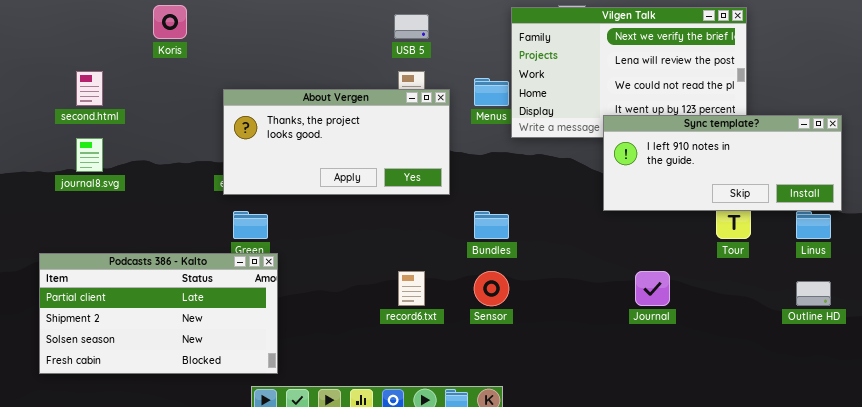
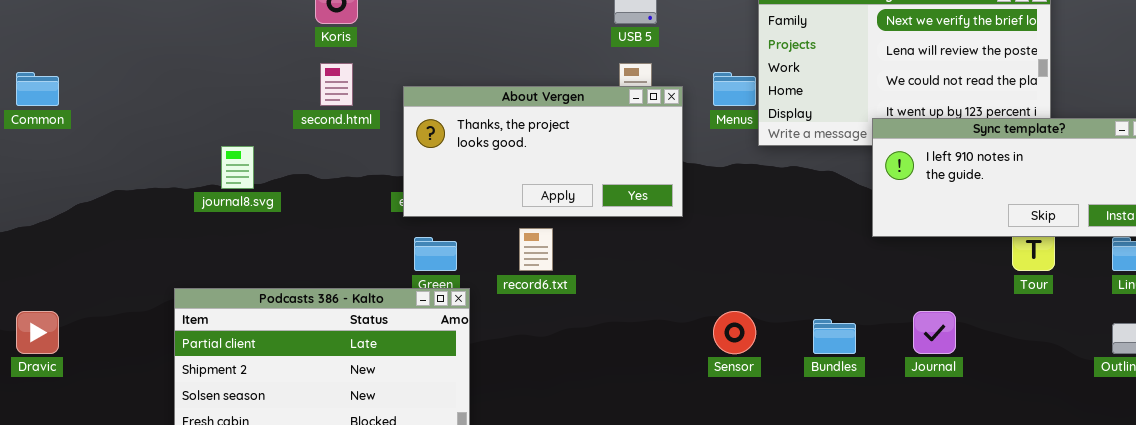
second.html: [76,71,103,106] -> [320,63,353,106], moved
Bundles: [474,211,509,239] -> [813,319,856,354], moved
record6.txt: [398,271,425,306] -> [519,228,553,271], moved

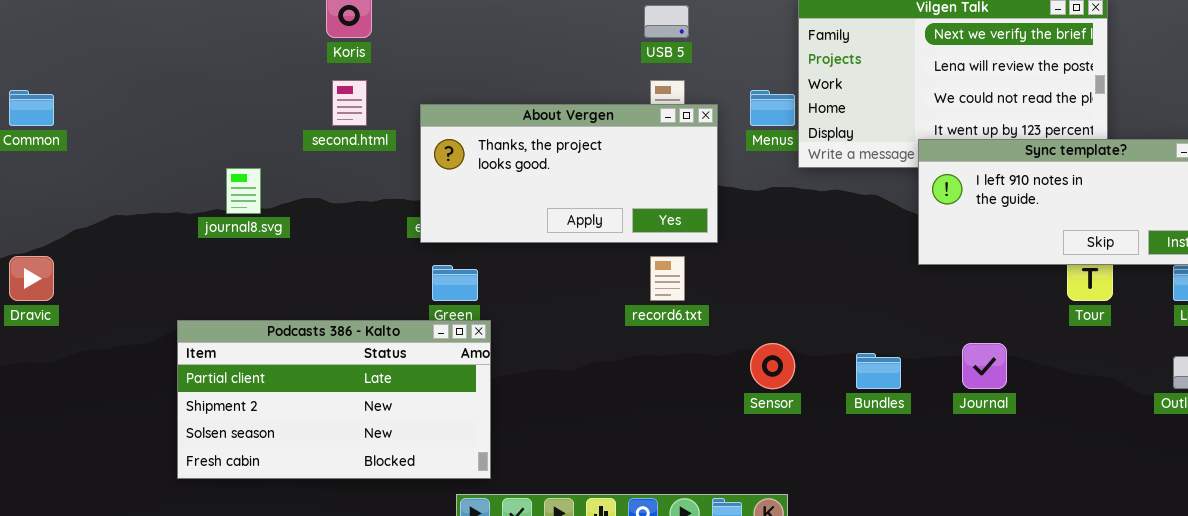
record6.txt: [519,228,553,271] -> [650,256,685,301], moved
Dravic: [16,311,59,354] -> [9,256,54,301], moved

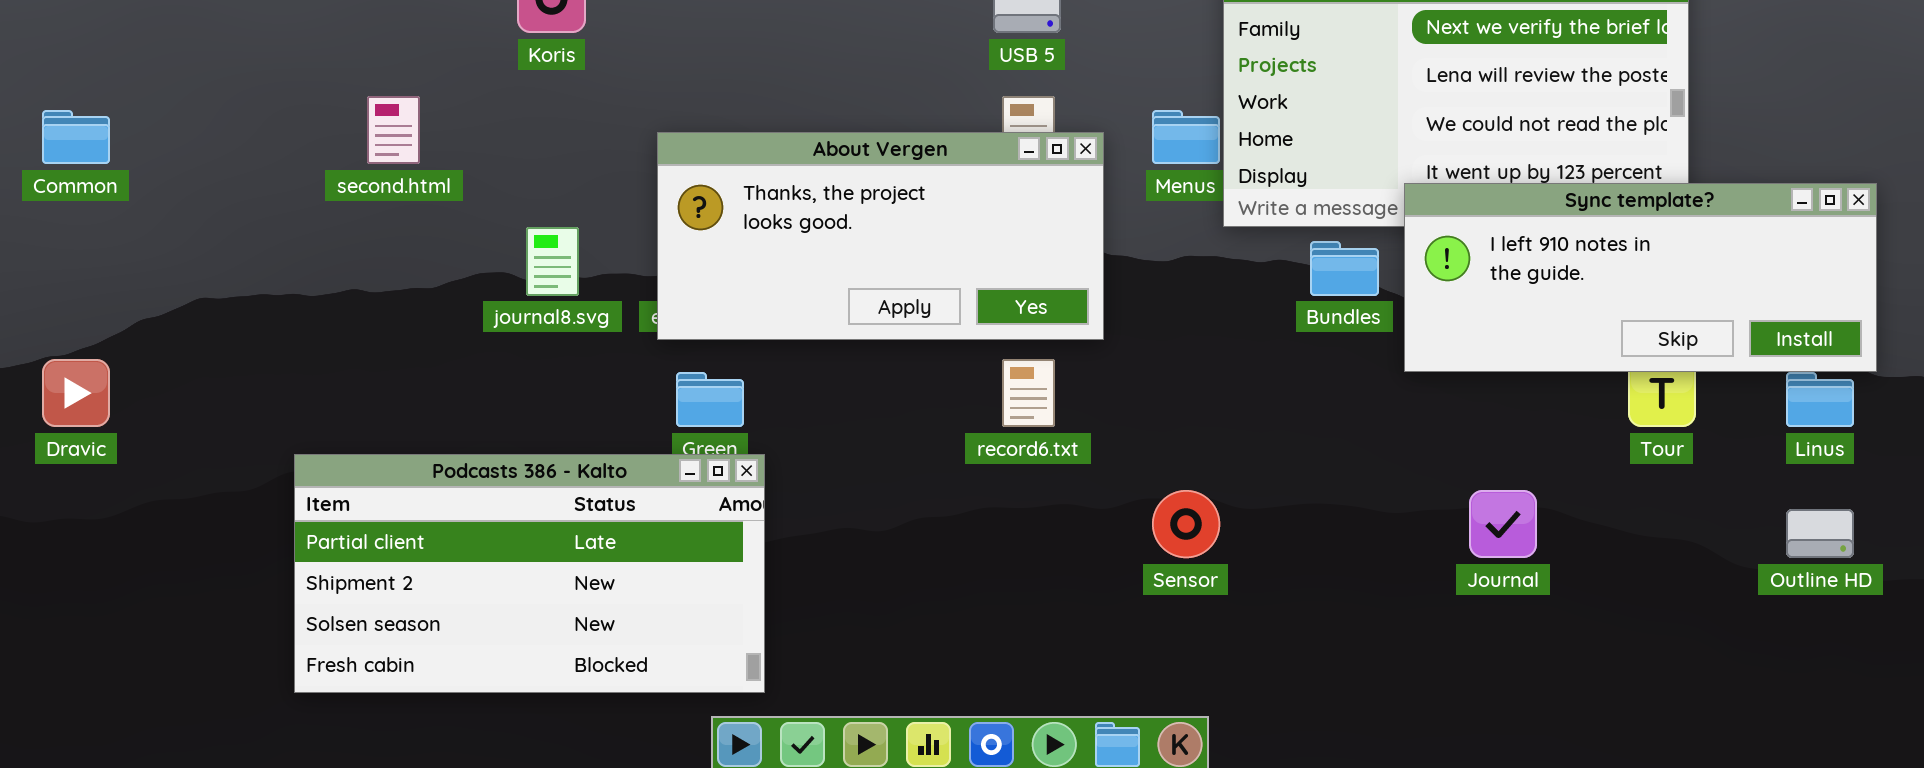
second.html: [332,80,367,126] -> [367,96,420,164], moved
journal8.svg: [226,168,261,214] -> [526,227,579,296], moved
Bundles: [856,353,901,389] -> [1310,241,1379,296], moved

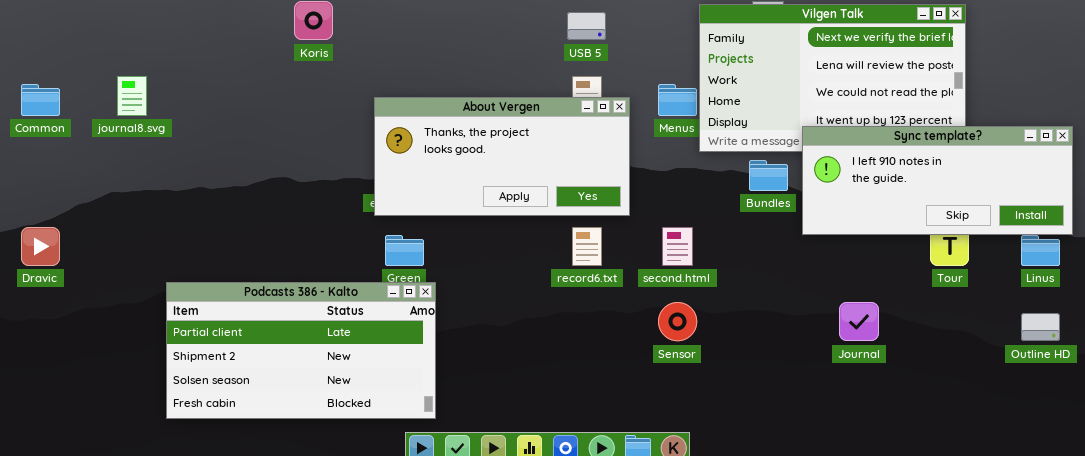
second.html: [367,96,420,164] -> [662,227,693,266], moved
journal8.svg: [526,227,579,296] -> [117,76,147,116], moved

